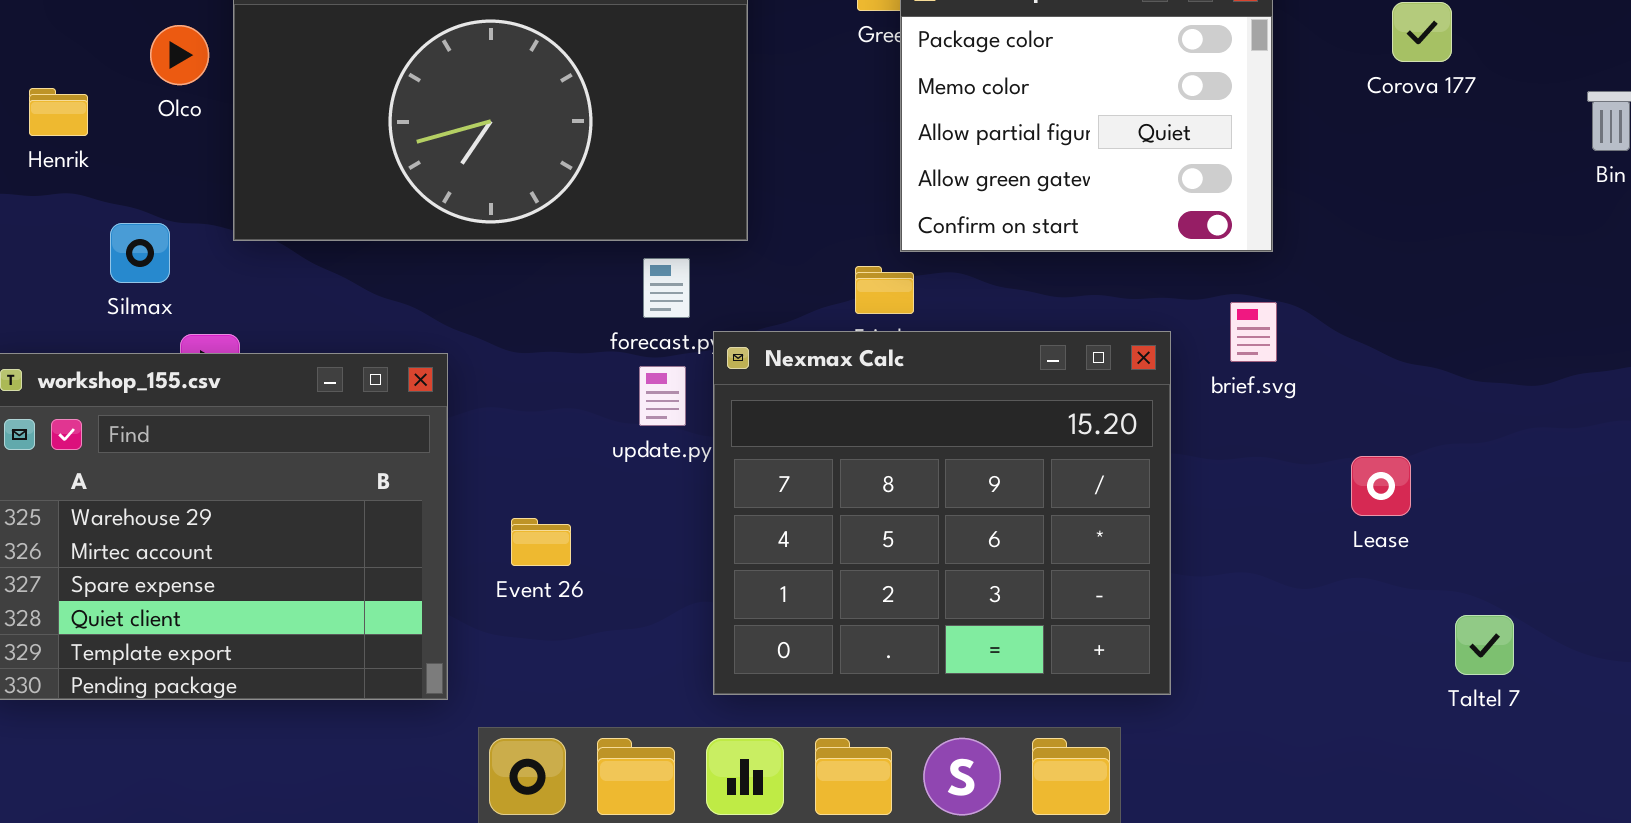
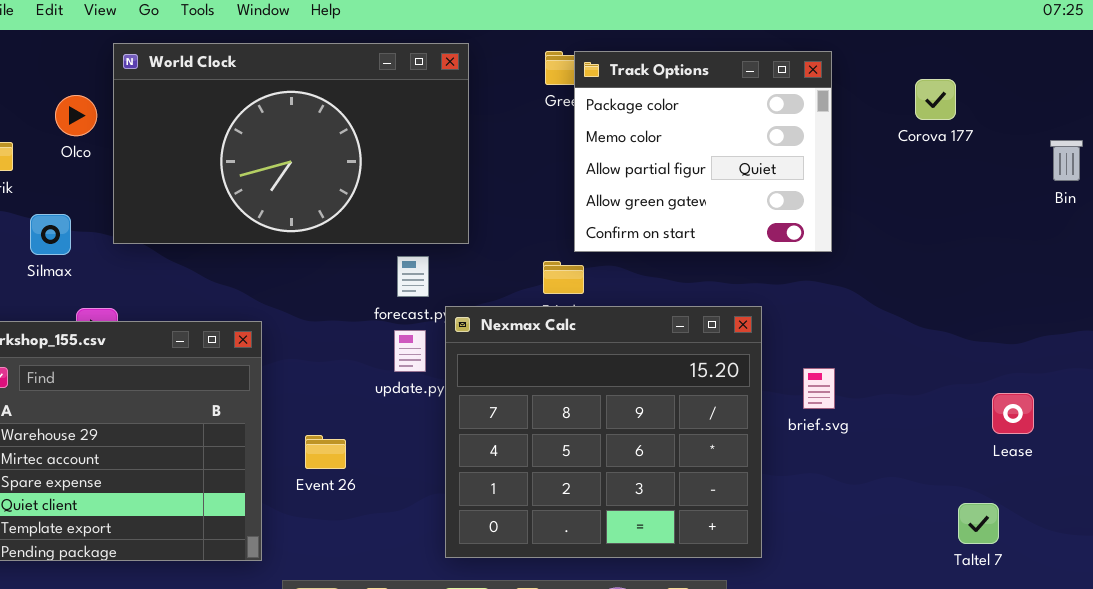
Silmax: [110,223,170,283] -> [30,214,71,255], moved
brief.svg: [1230,302,1277,362] -> [803,368,835,409], moved
Lease: [1351,456,1411,516] -> [992,393,1034,434], moved

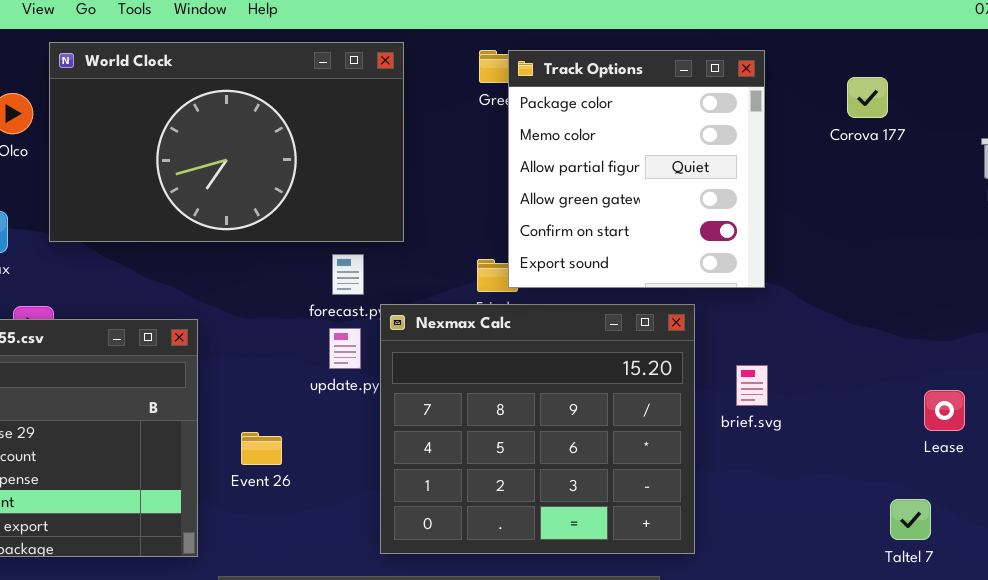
Track Options: [574,51,832,252] -> [508,50,765,288], resized

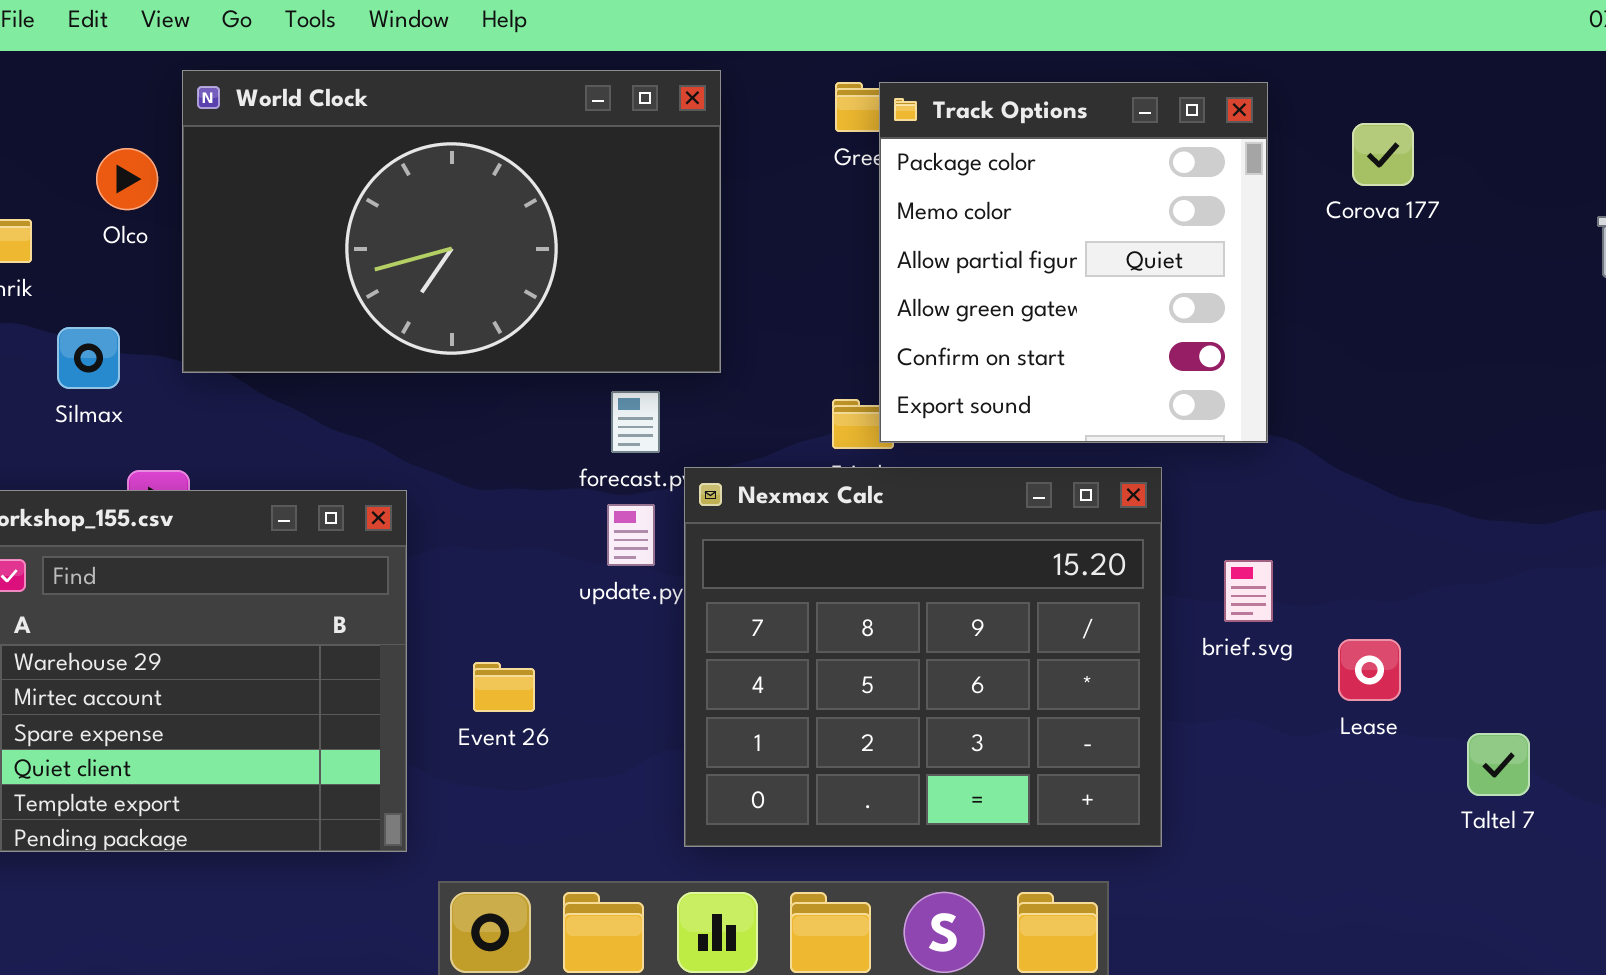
Corova 177: [847,77,888,118] -> [1352,123,1414,186], moved
Lease: [924,390,965,431] -> [1338,639,1401,701], moved
Taltel 7: [890,499,931,540] -> [1467,733,1530,796], moved

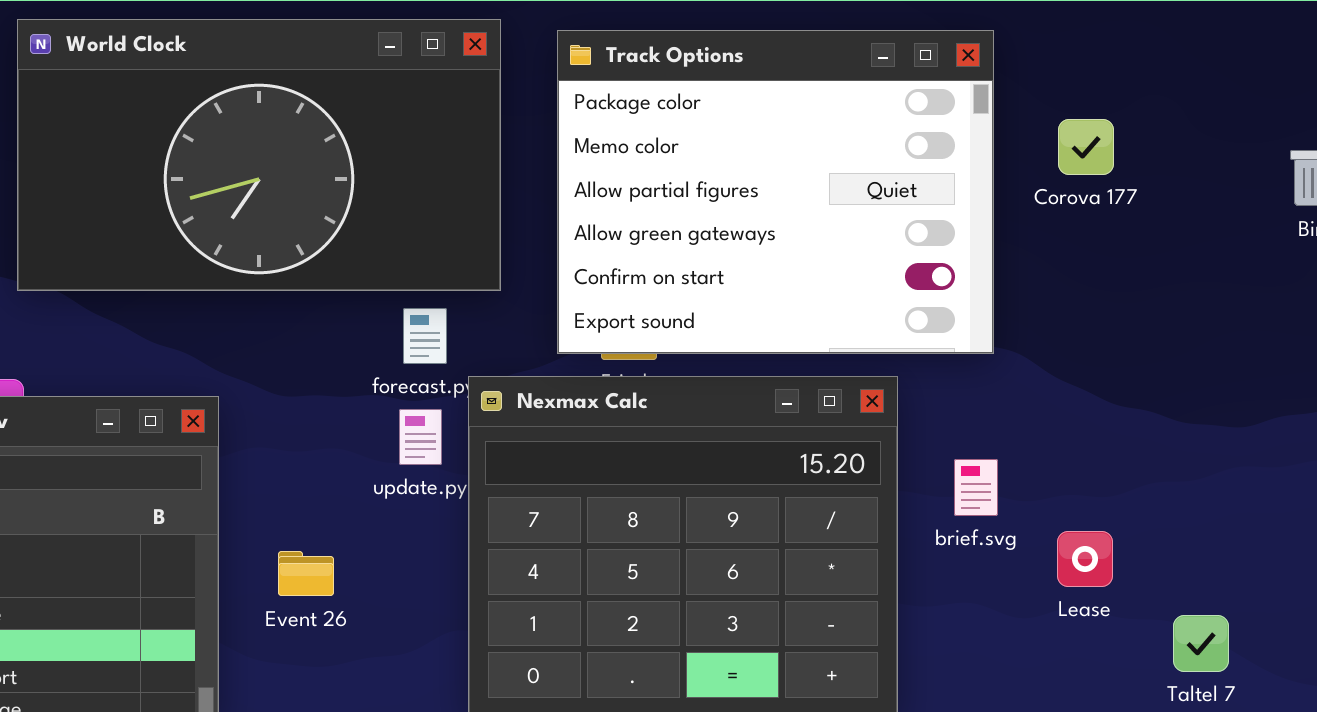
Track Options: [879,82,1268,443] -> [557,30,994,354], resized
Corova 177: [1352,123,1414,186] -> [1058,119,1114,175], moved

